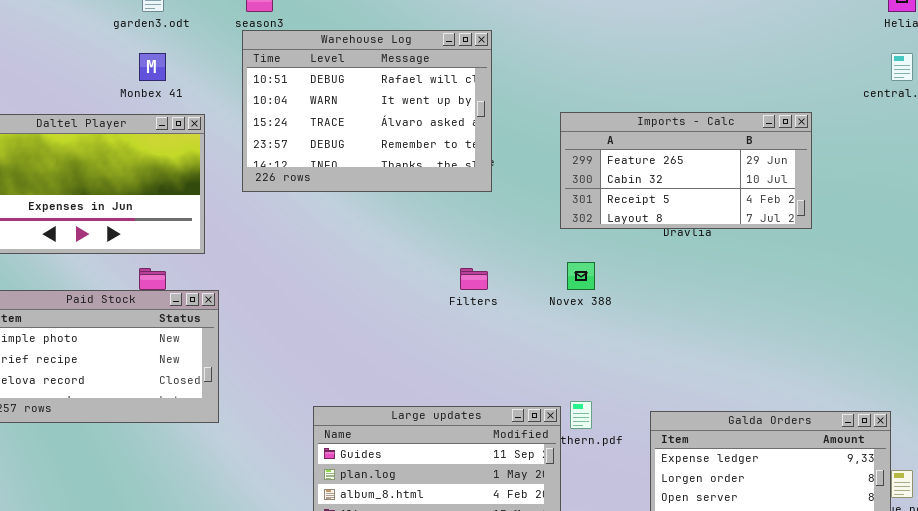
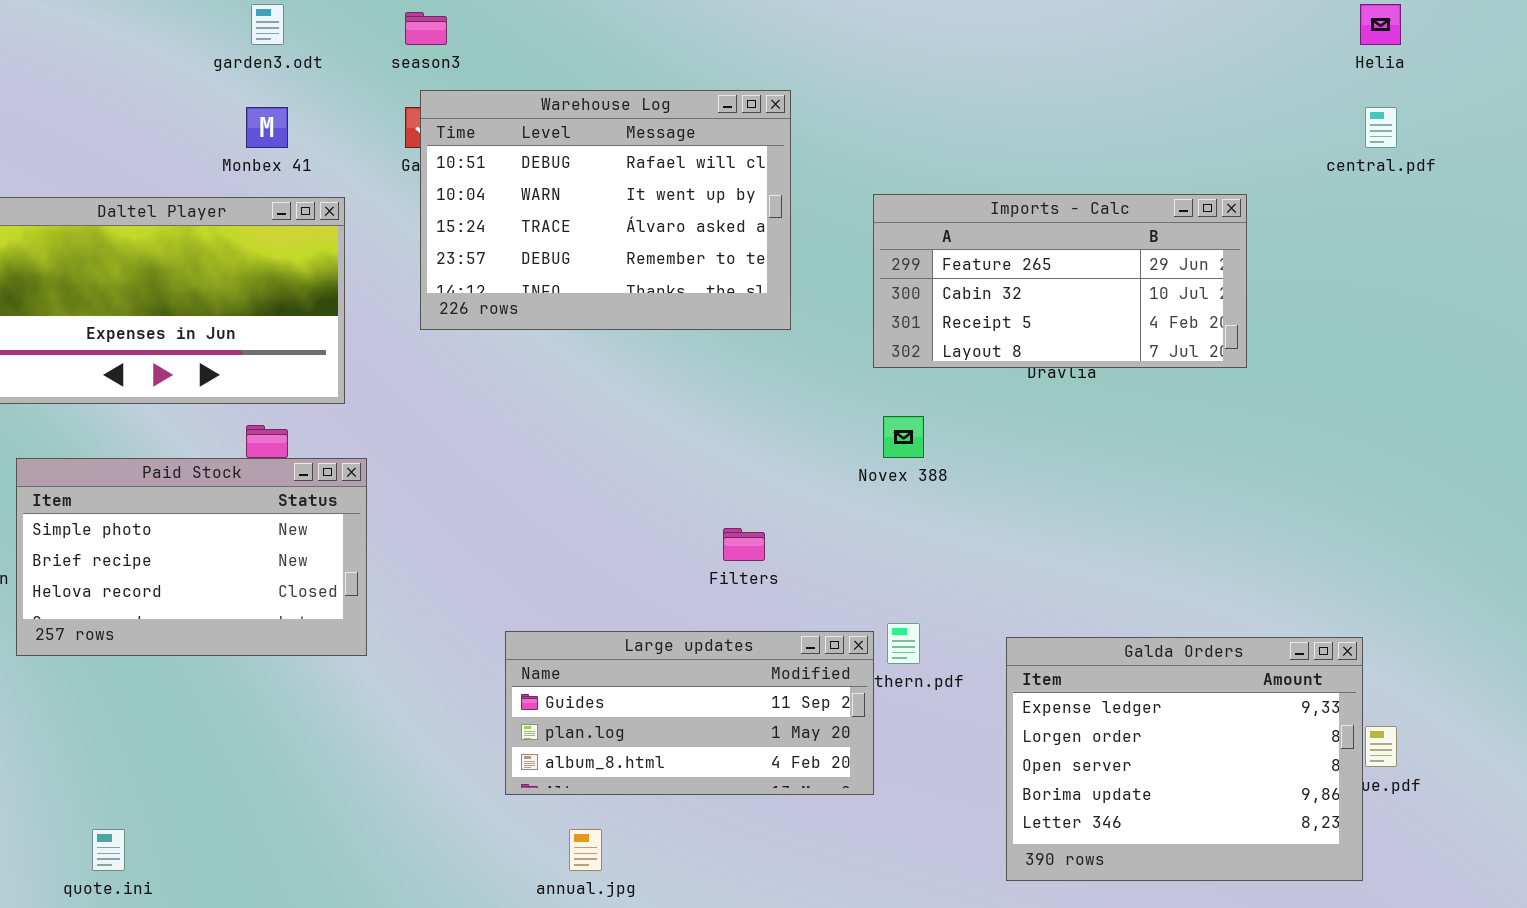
Warehouse Log: [242,30,492,192] -> [420,90,791,330], moved
Filters: [460,268,488,290] -> [723,528,765,561], moved

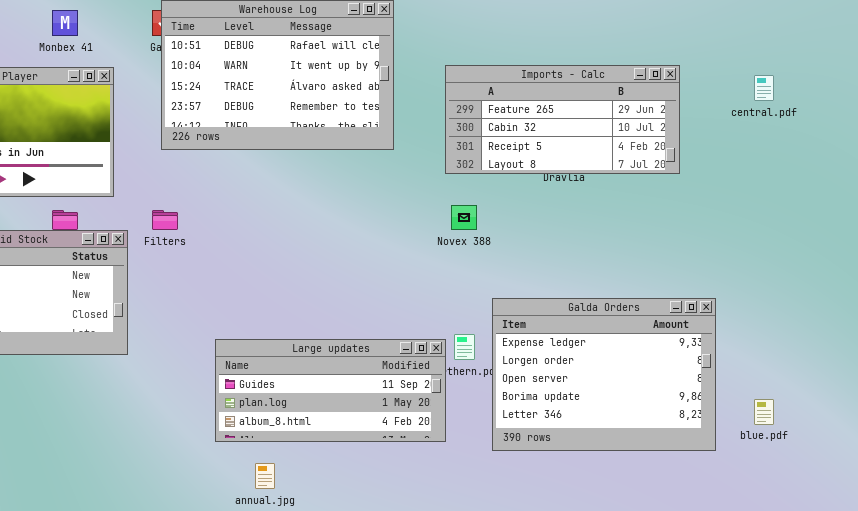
central.pdf: [1365,107,1397,148] -> [754,75,774,101], moved
Filters: [723,528,765,561] -> [152,210,178,230], moved
Galda Orders: [1006,637,1363,881] -> [492,298,716,451], moved

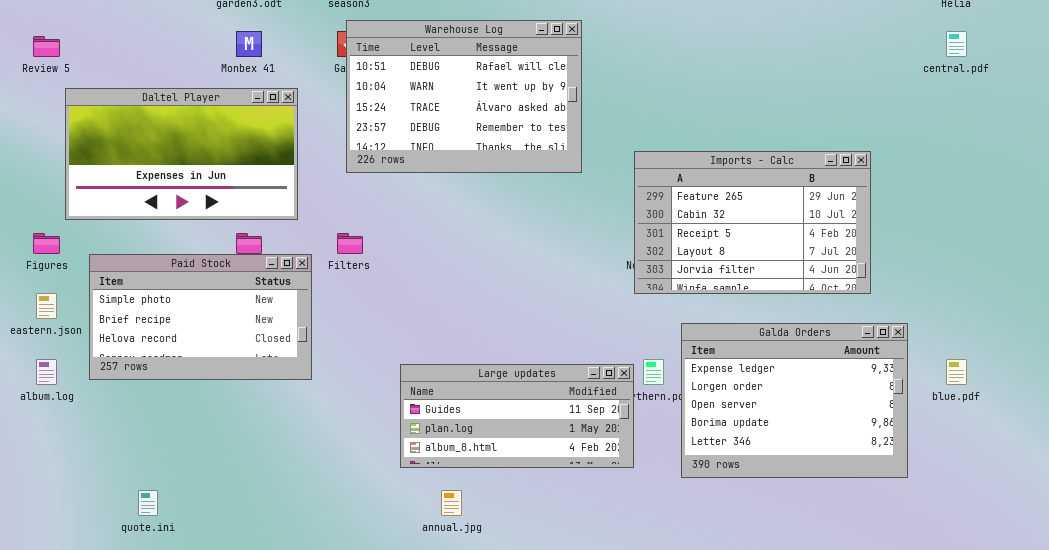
Imports - Calc: [445,65,680,174] -> [634,151,871,294], moved, resized
central.pdf: [754,75,774,101] -> [946,31,967,57], moved
blue.pdf: [754,399,774,425] -> [946,359,967,385], moved

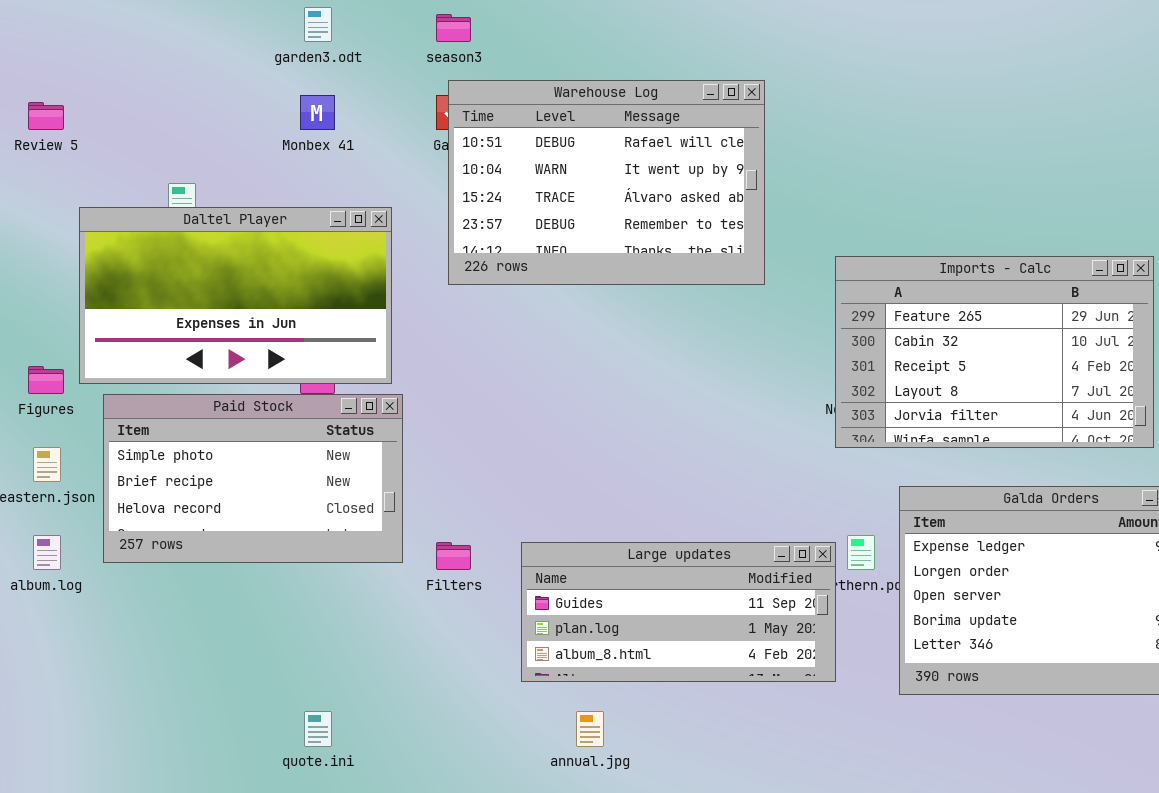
Daltel Player: [65,88,298,220] -> [79,207,392,384], moved
Filters: [337,233,363,254] -> [436,542,471,570], moved
quote.ini: [138,490,158,516] -> [304,711,332,747], moved

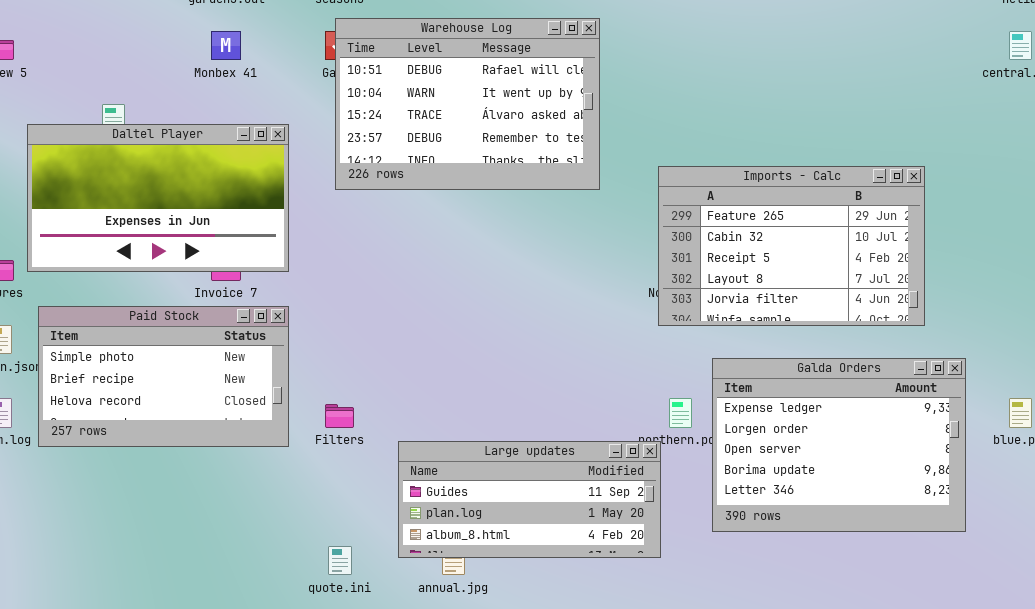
Paid Stock: [103,394,403,563] -> [38,306,289,447], moved
Large updates: [521,542,836,682] -> [398,441,661,558], moved
quote.ini: [304,711,332,747] -> [328,546,352,575], moved

